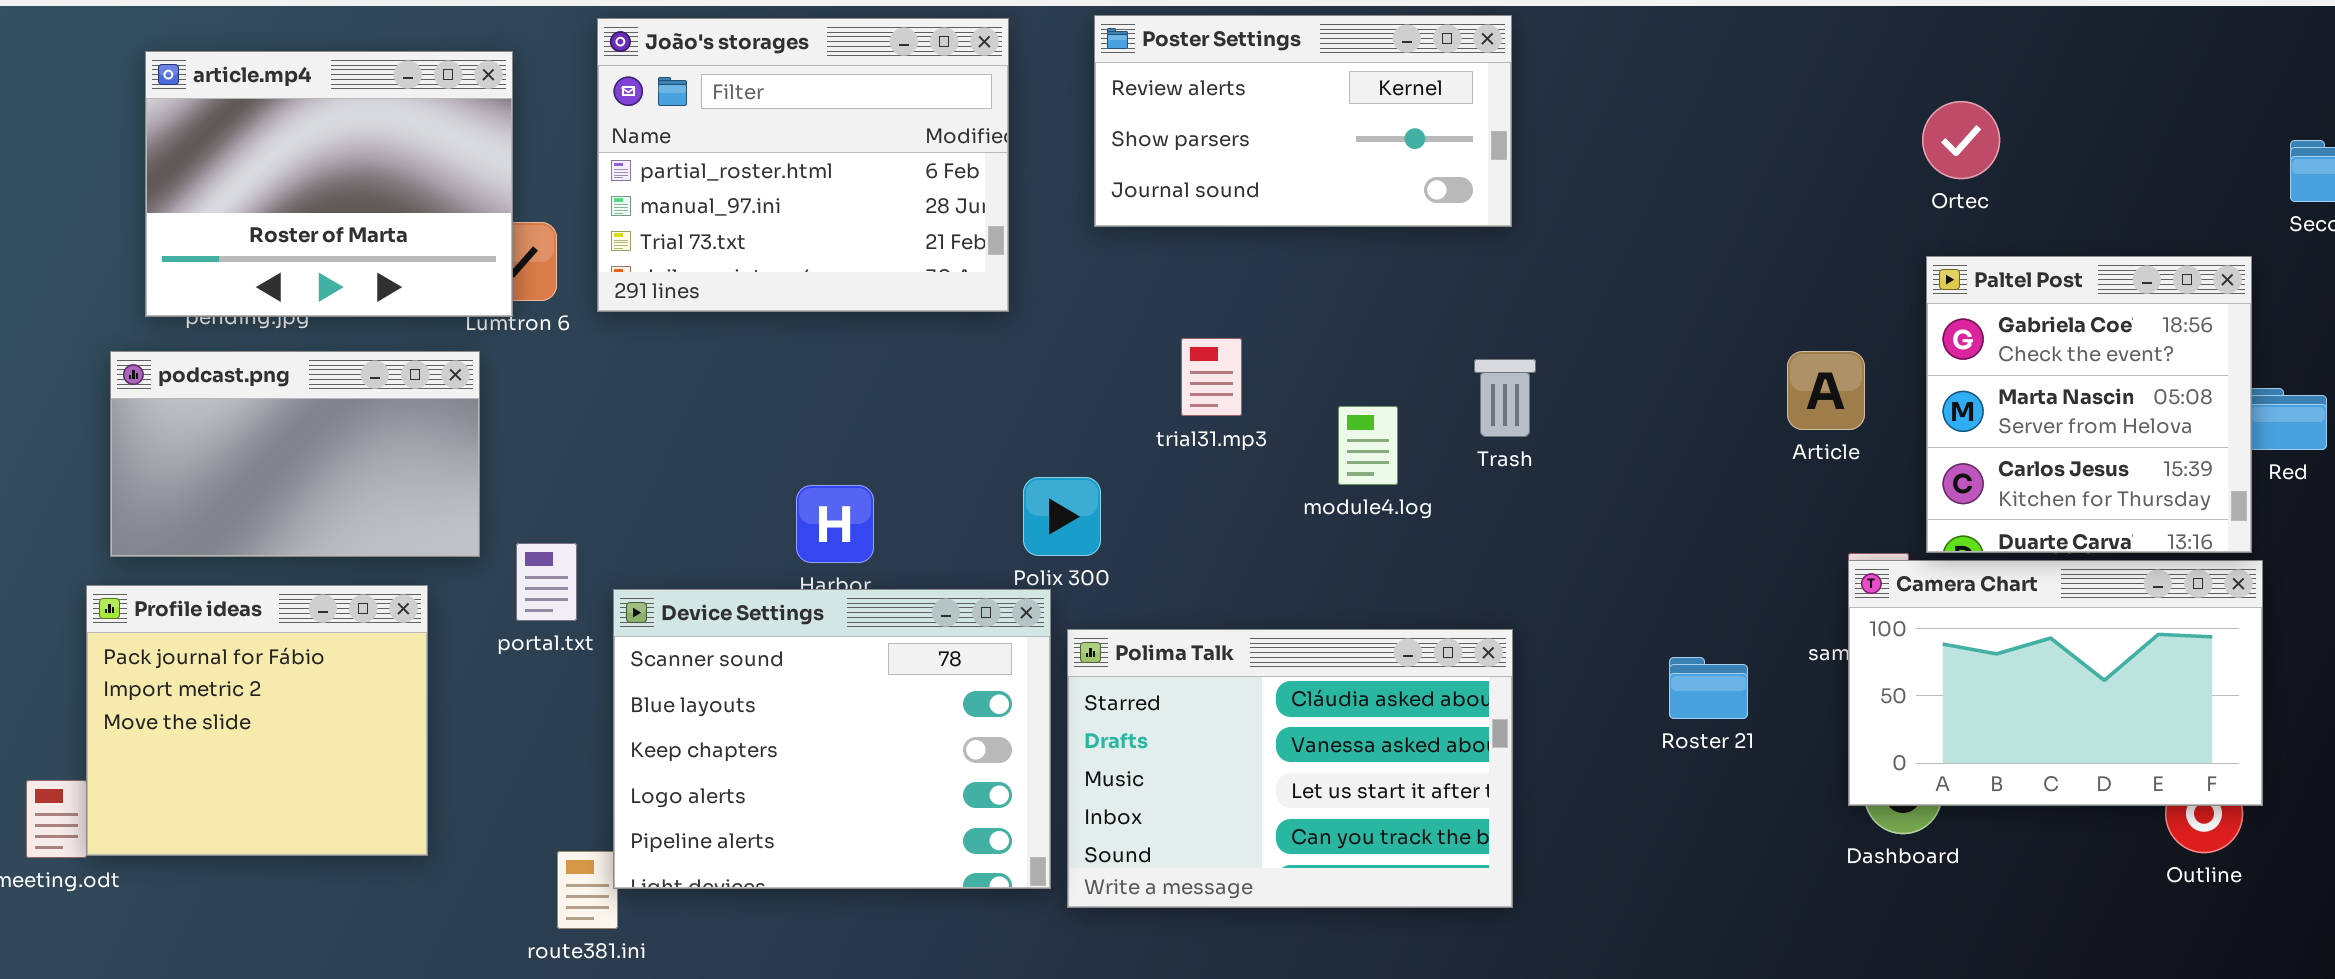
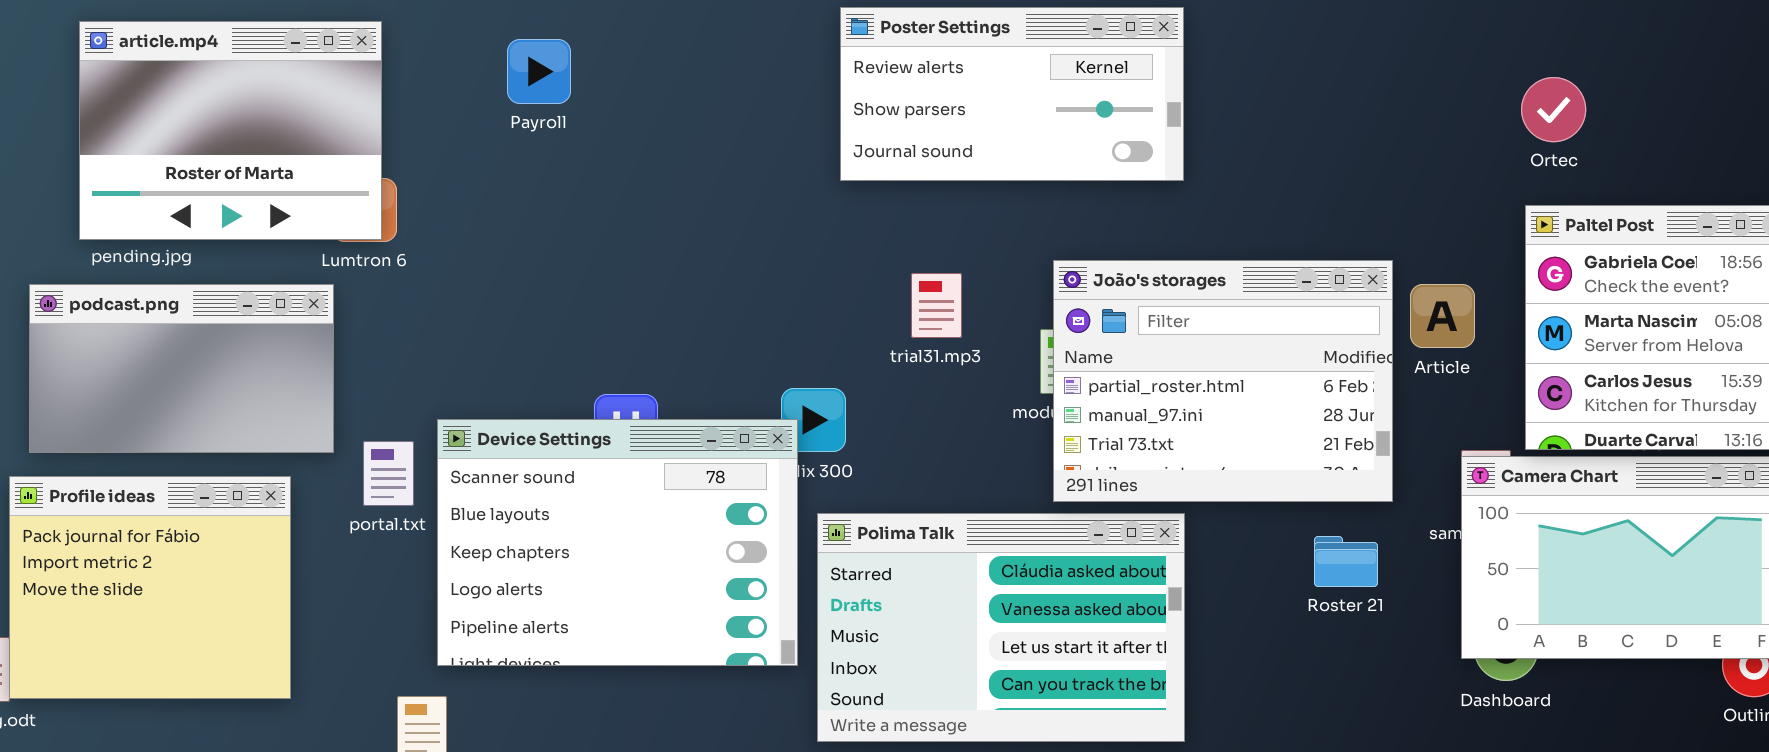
João's storages: [597,18,1009,312] -> [1053,260,1393,502], moved
article.mp4: [145,51,513,317] -> [79,21,382,240], moved
Device Settings: [613,589,1051,889] -> [437,419,798,666], moved

